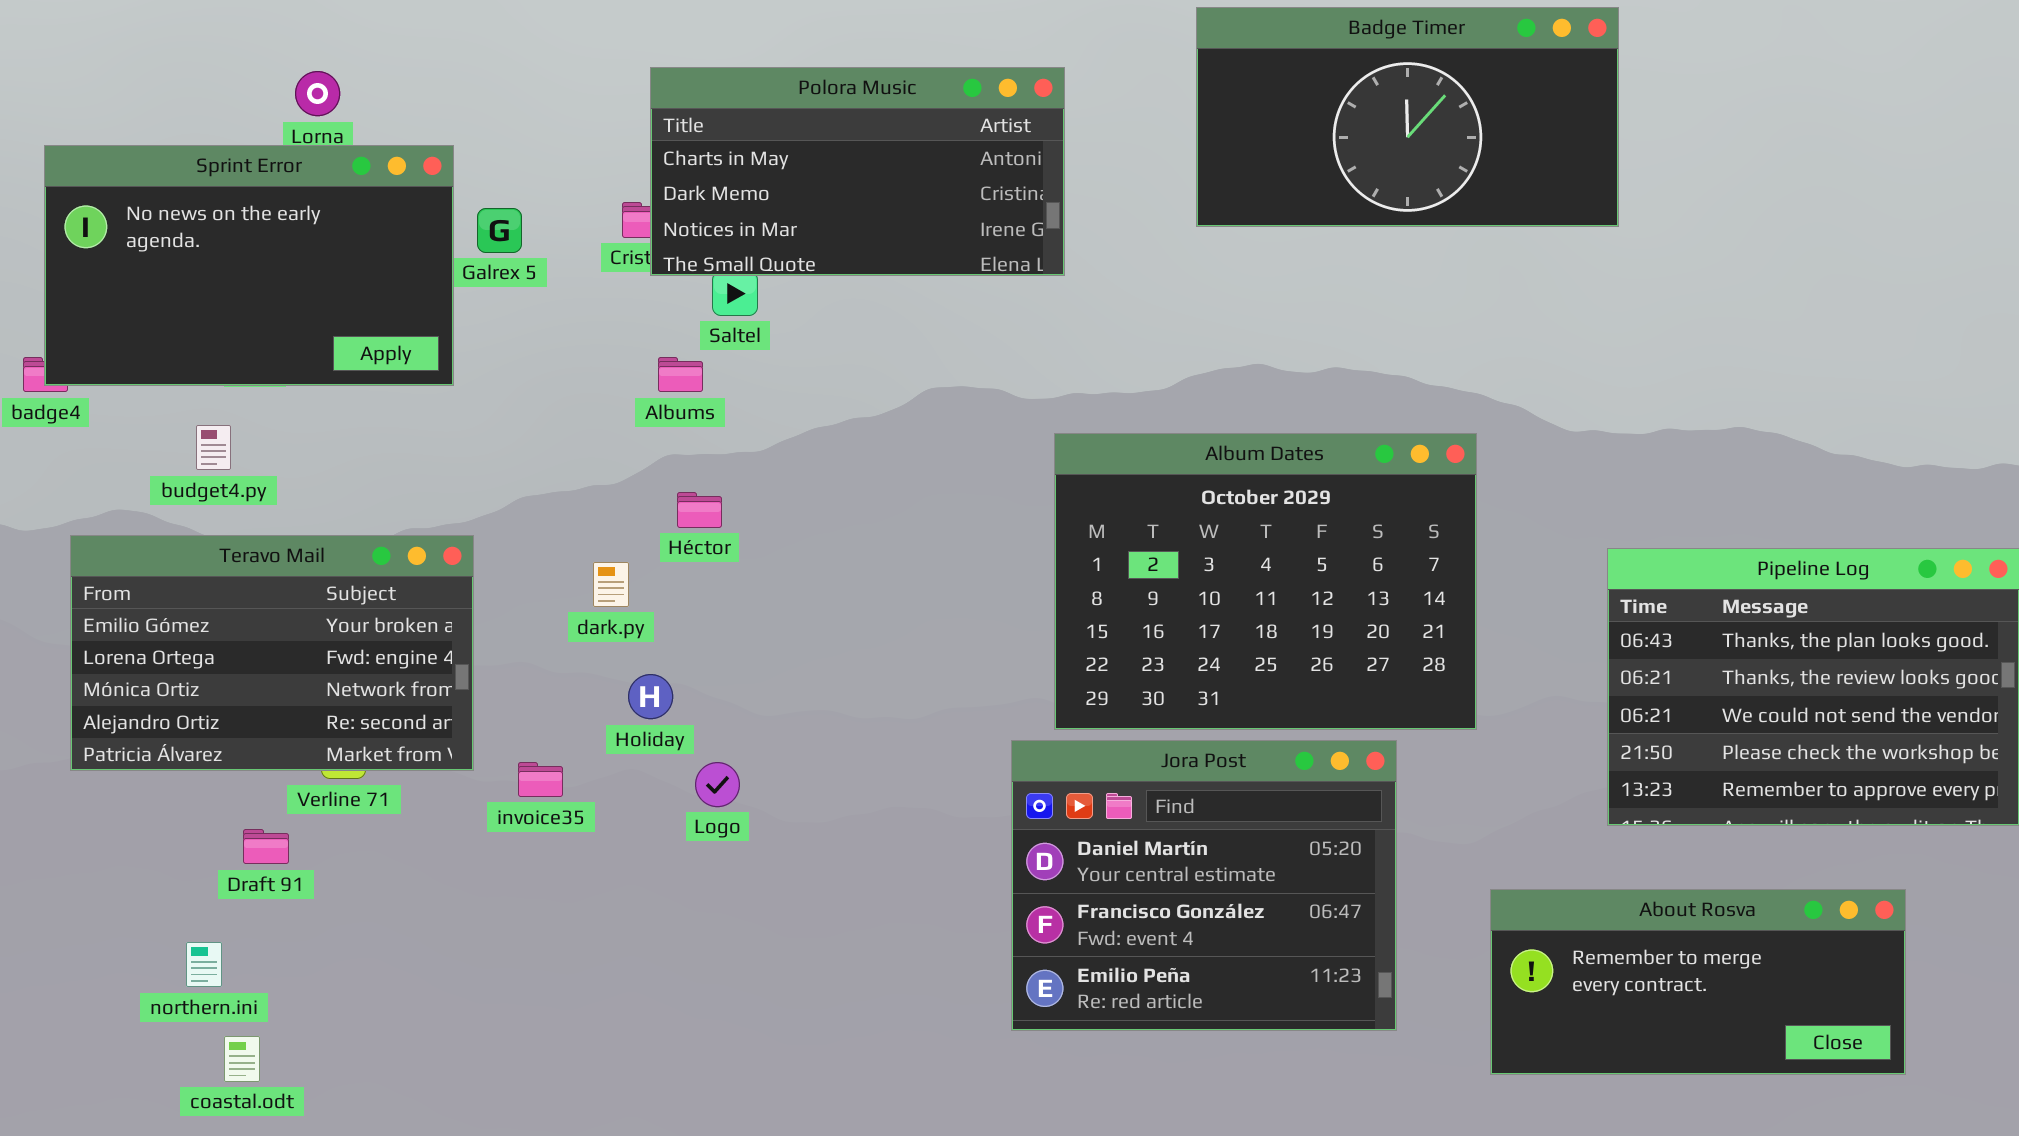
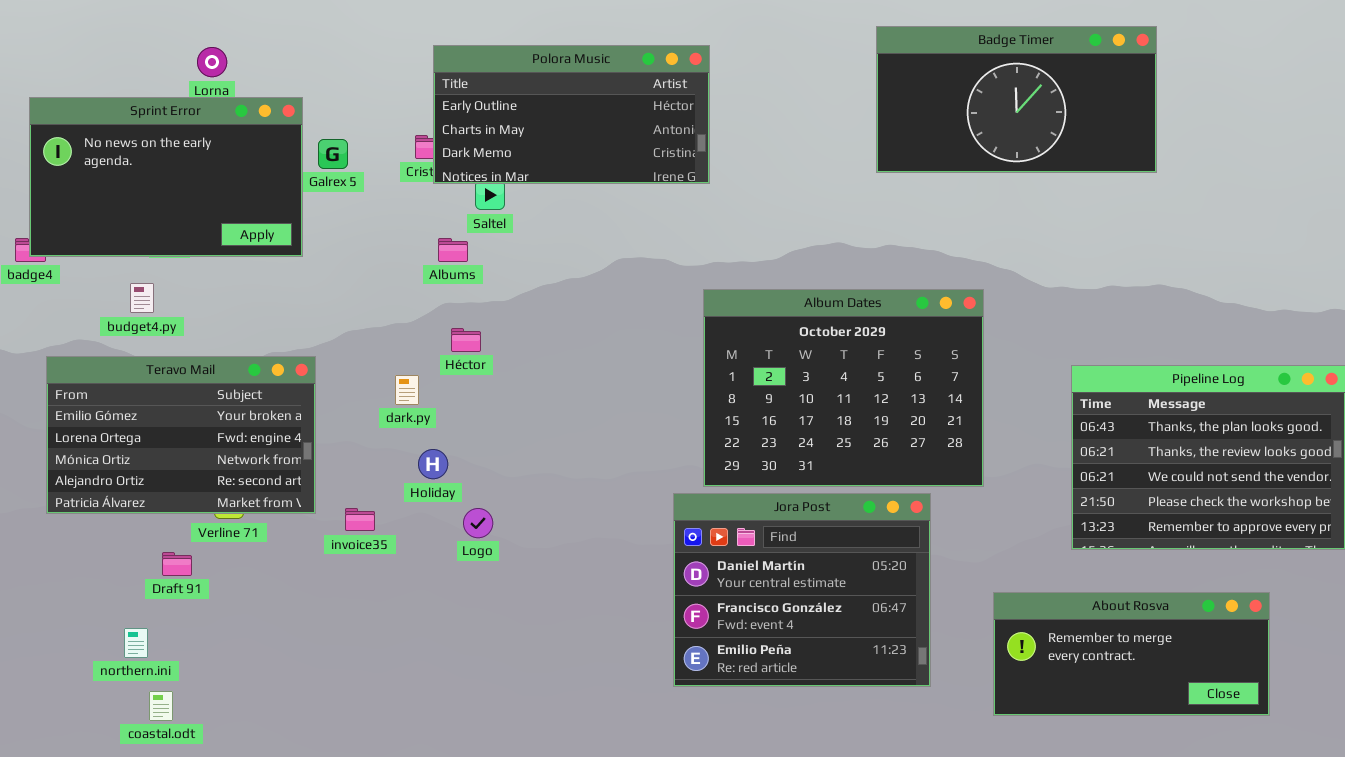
Badge Timer: [1196,7,1619,227] -> [876,26,1157,173], moved
Polora Music: [650,67,1065,276] -> [433,45,710,184], scrolled up 1 row

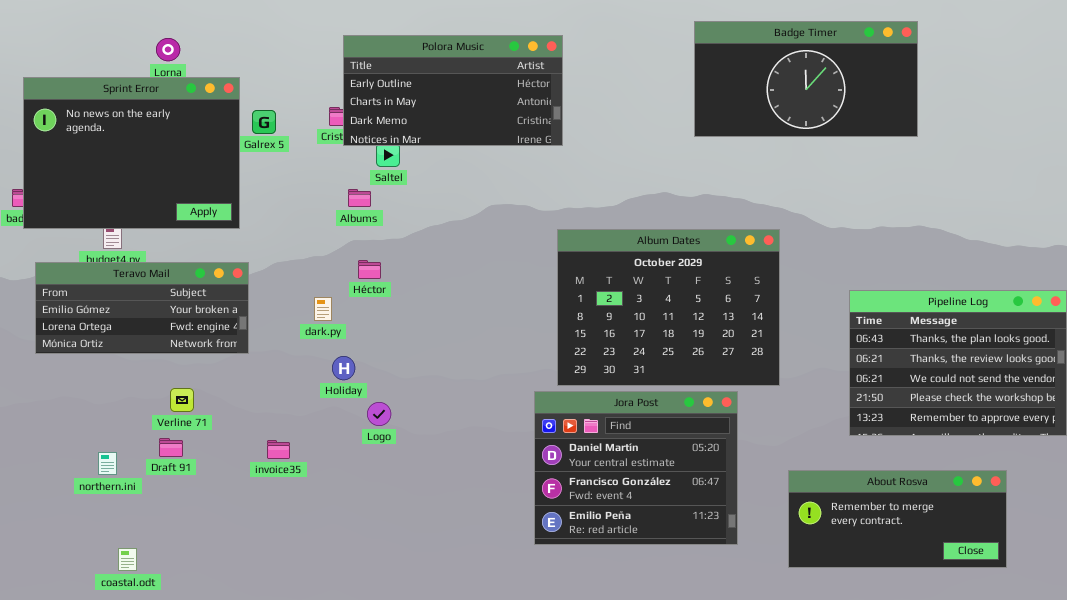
Sprint Error: [29,97,303,257] -> [23,77,240,229], resized
Teravo Mail: [46,356,316,514] -> [35,262,249,354], moved, resized
invoice35: [345,508,375,531] -> [267,440,290,459], moved
Draft 91: [162,552,192,576] -> [159,438,183,457], moved
northern.ini: [124,628,148,658] -> [98,452,117,475], moved

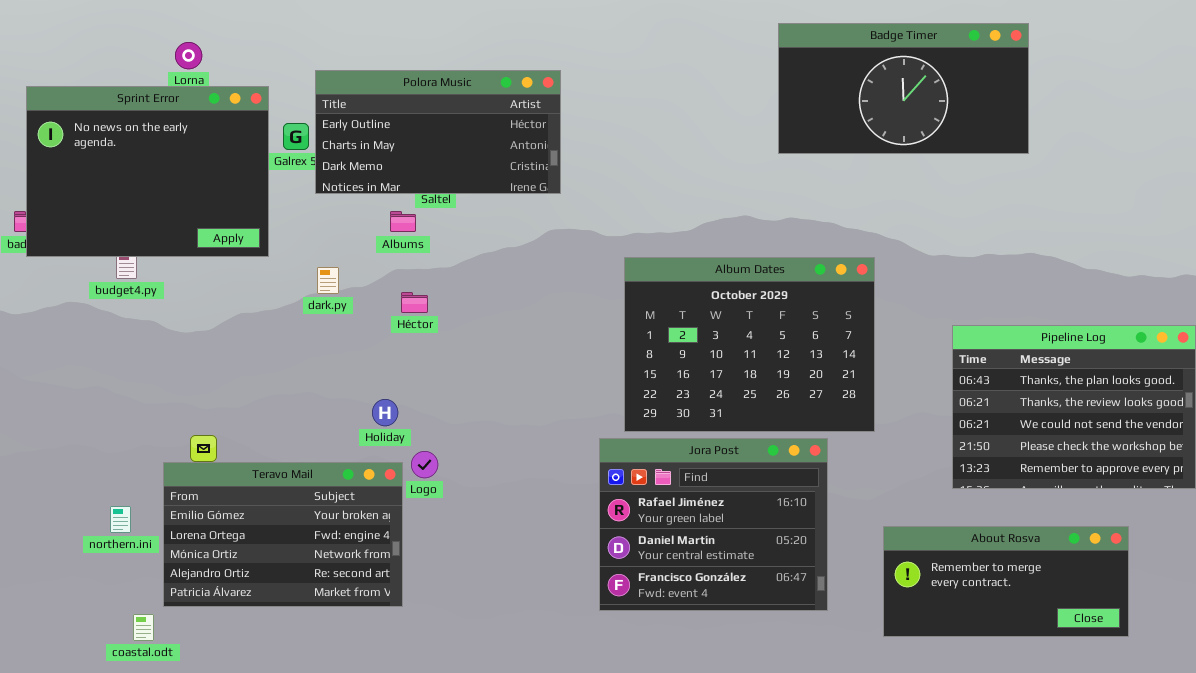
Polora Music: [343,35,563,146] -> [315,70,561,194], moved
Teravo Mail: [35,262,249,354] -> [163,462,403,607], moved, resized
dark.py: [314,297,332,321] -> [317,267,339,294], moved
Jora Post: [534,391,738,545] -> [599,438,828,611], scrolled up 1 row

